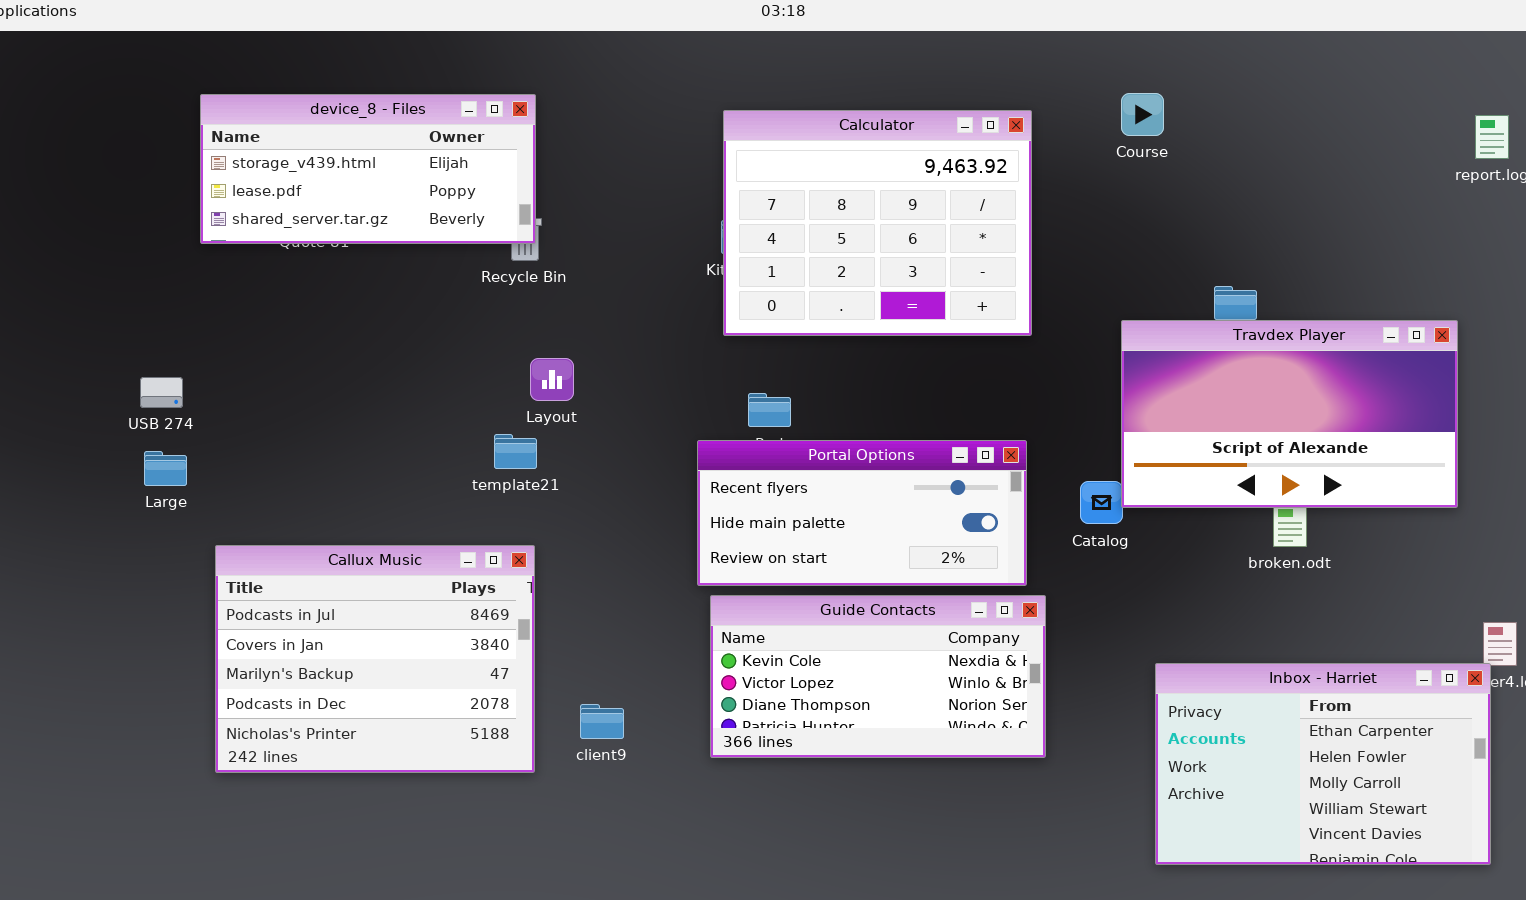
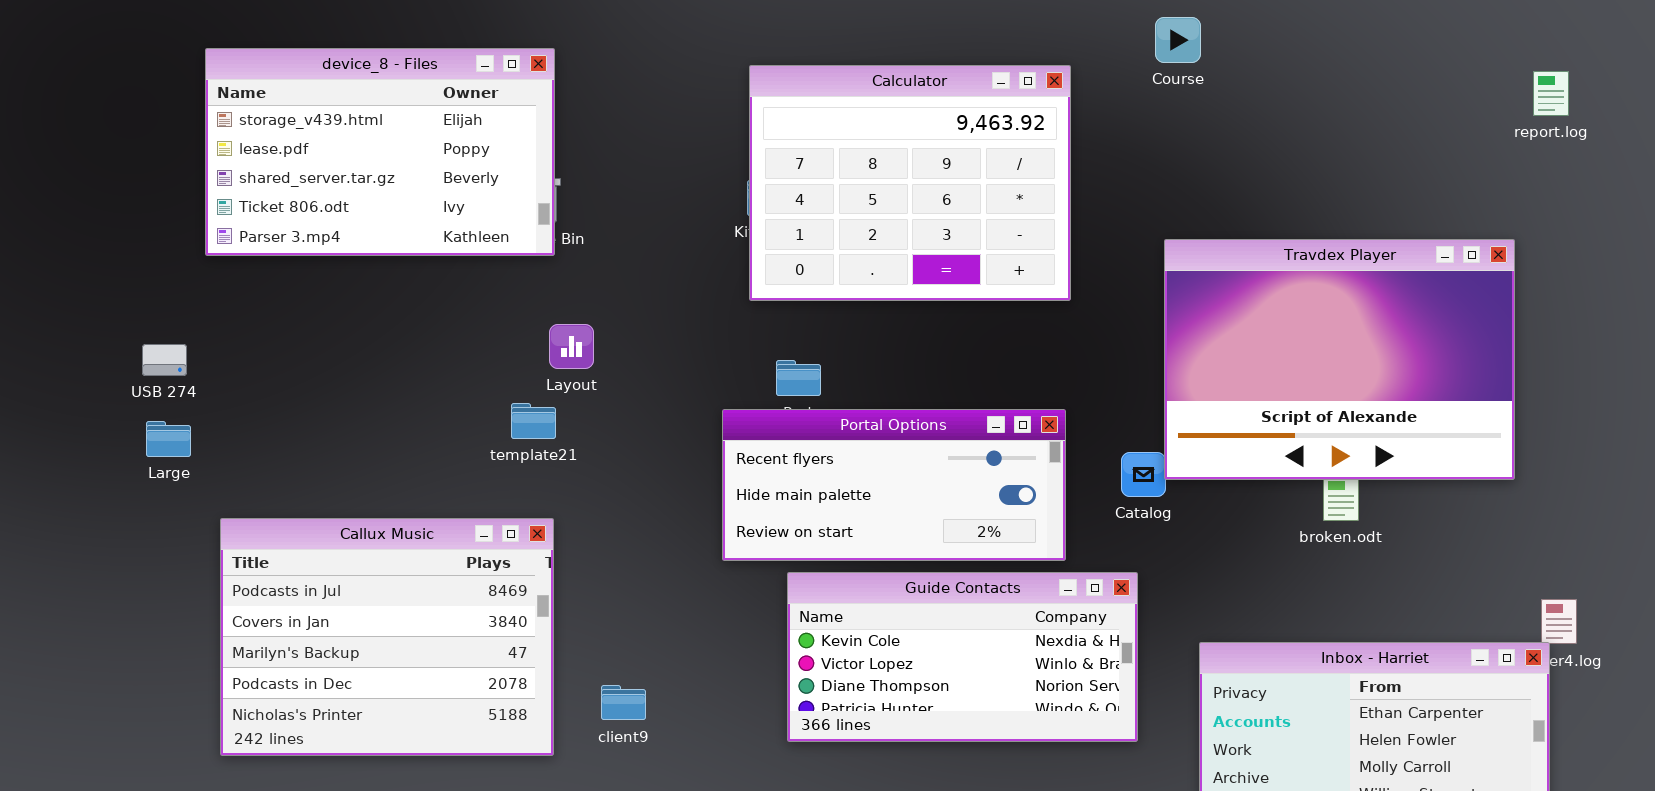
Course: [1121,93,1164,136] -> [1155,17,1201,63], moved
device_8 - Files: [200,94,536,244] -> [205,48,555,256], resized
Travdex Player: [1121,320,1458,508] -> [1164,239,1515,480], resized
Guide Contacts: [710,595,1046,758] -> [787,572,1138,742], moved

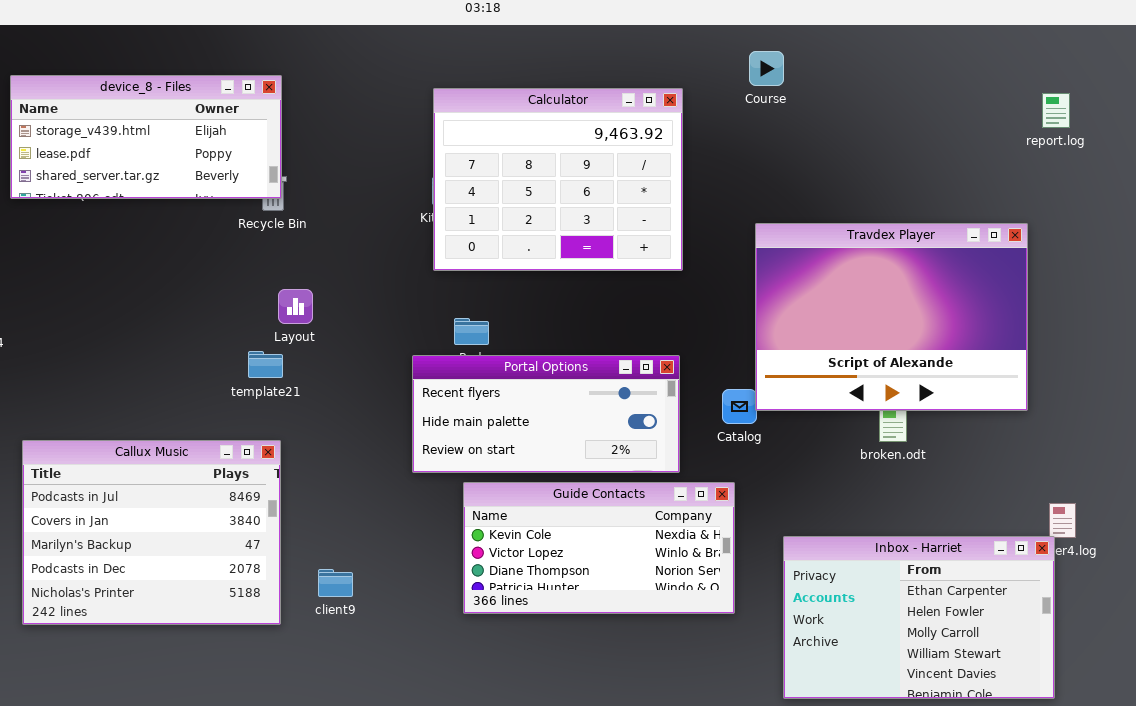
device_8 - Files: [205,48,555,256] -> [10,75,282,199], resized

